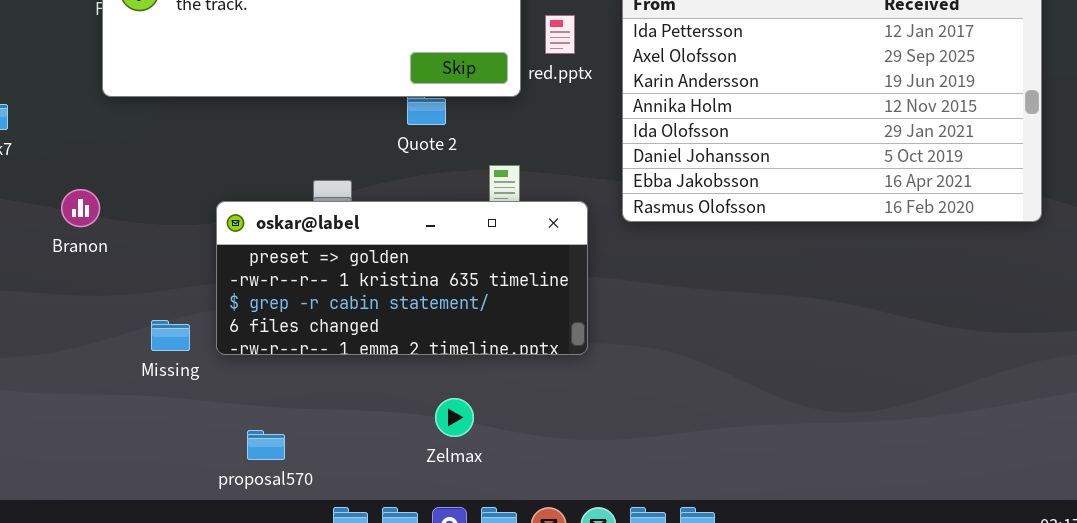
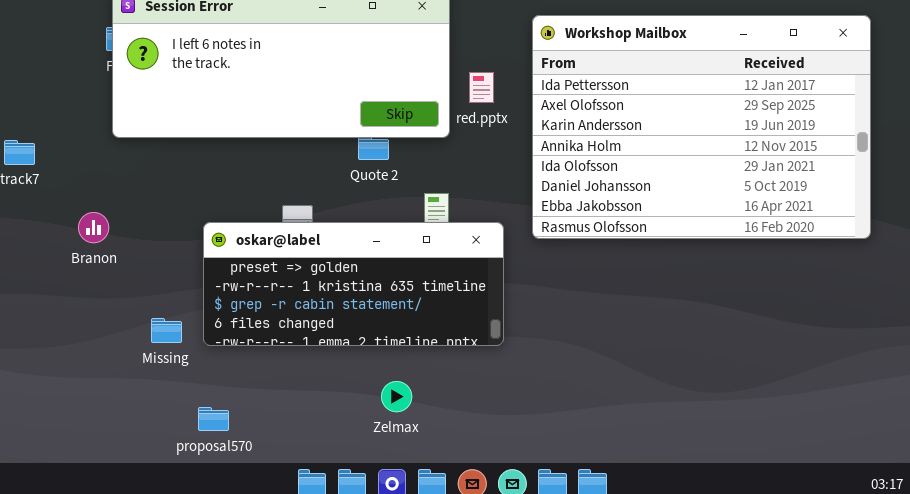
proposal570: [247,430,285,460] -> [198,407,229,431], moved

